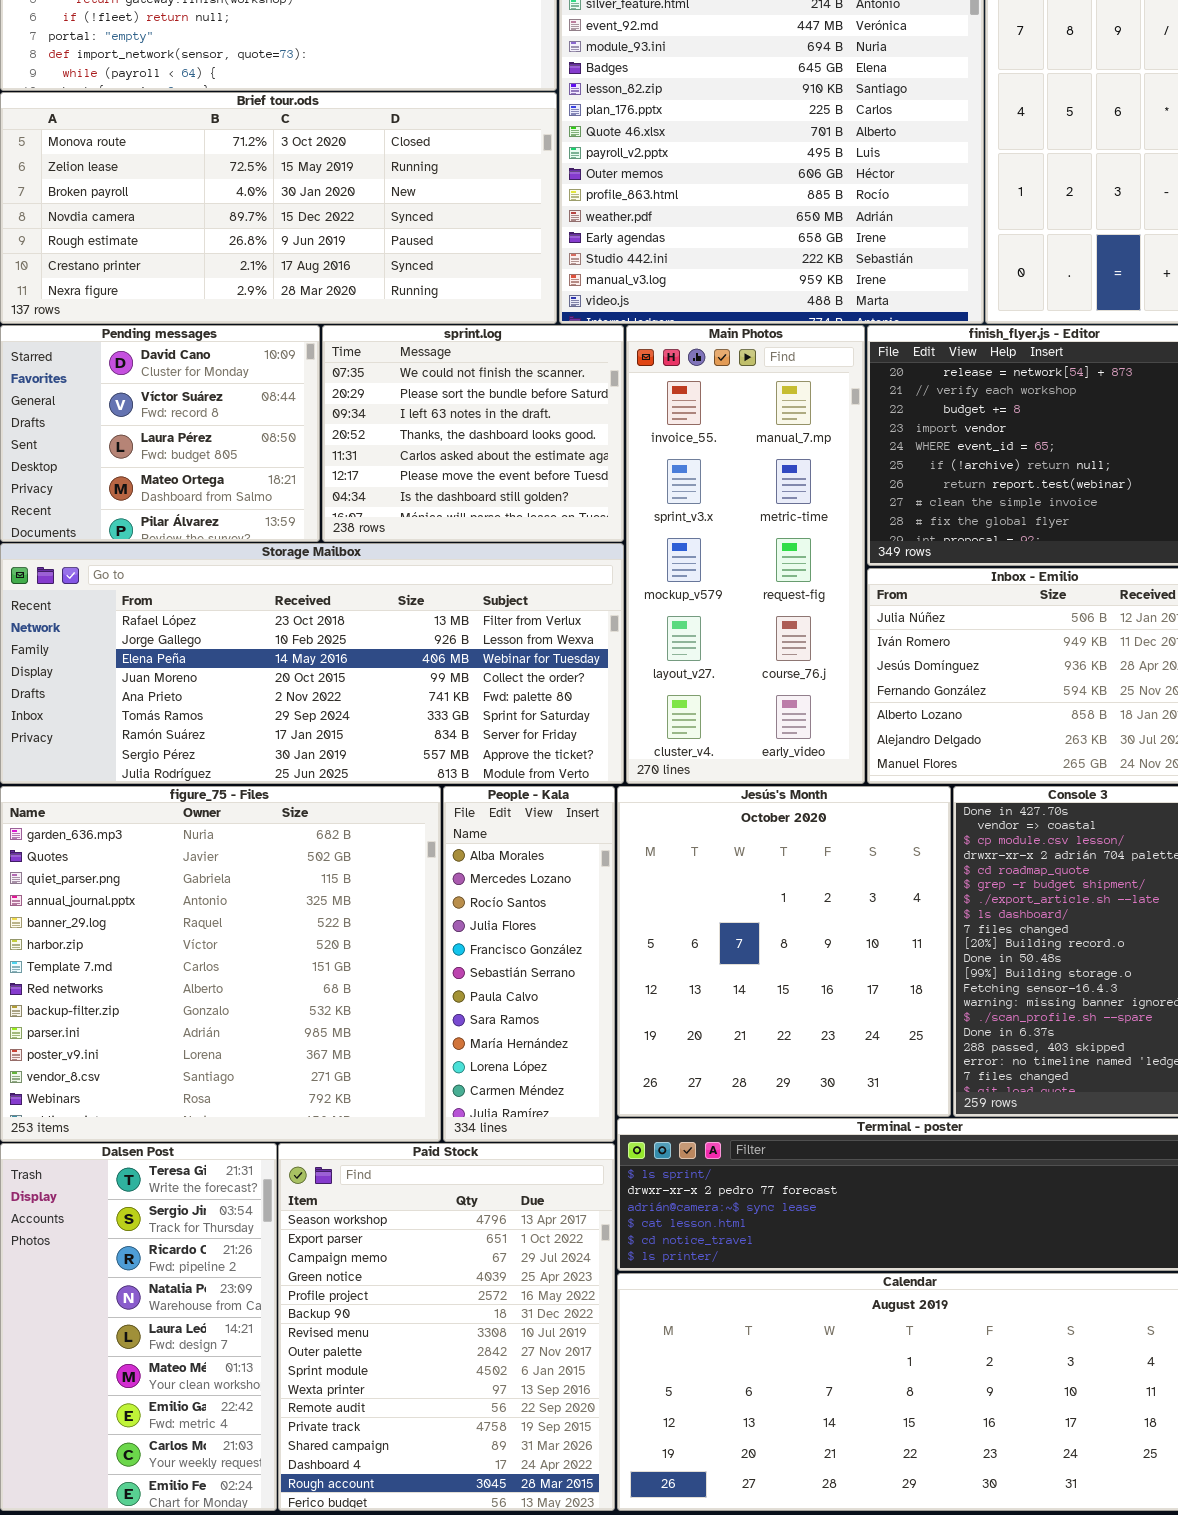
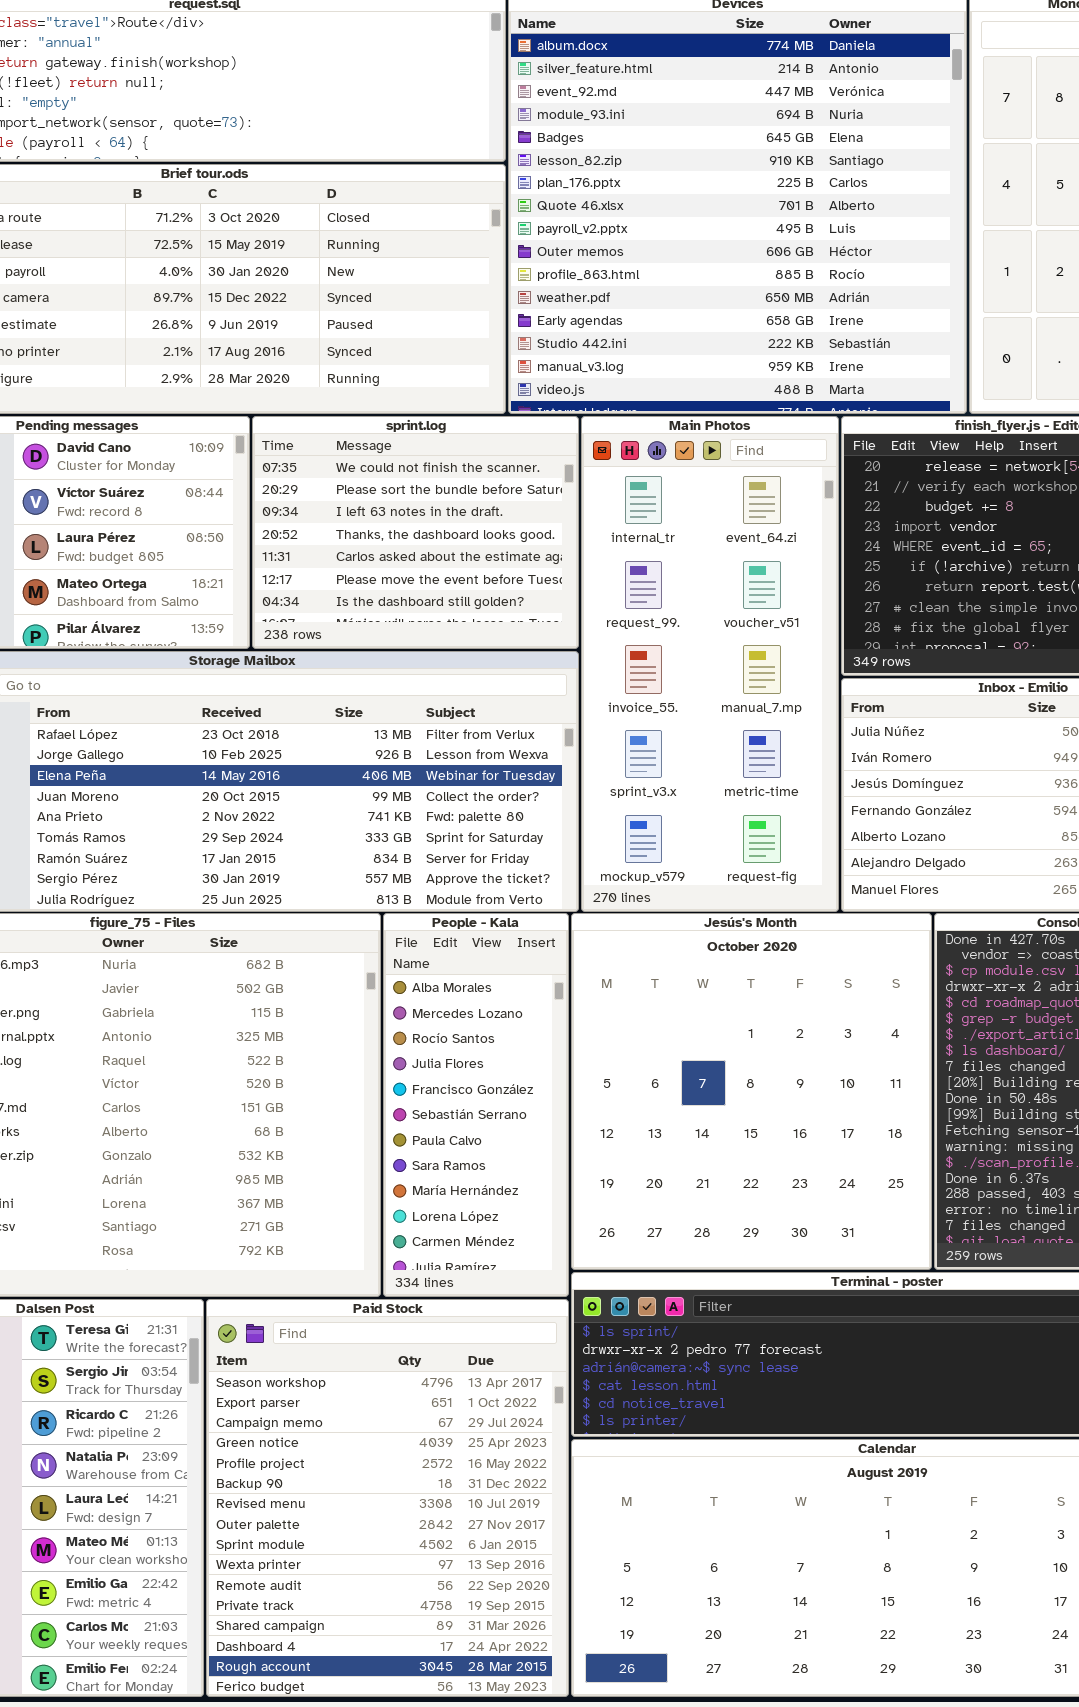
Main Photos: [626,325,865,784] -> [581,416,839,912], scrolled up 2 rows

